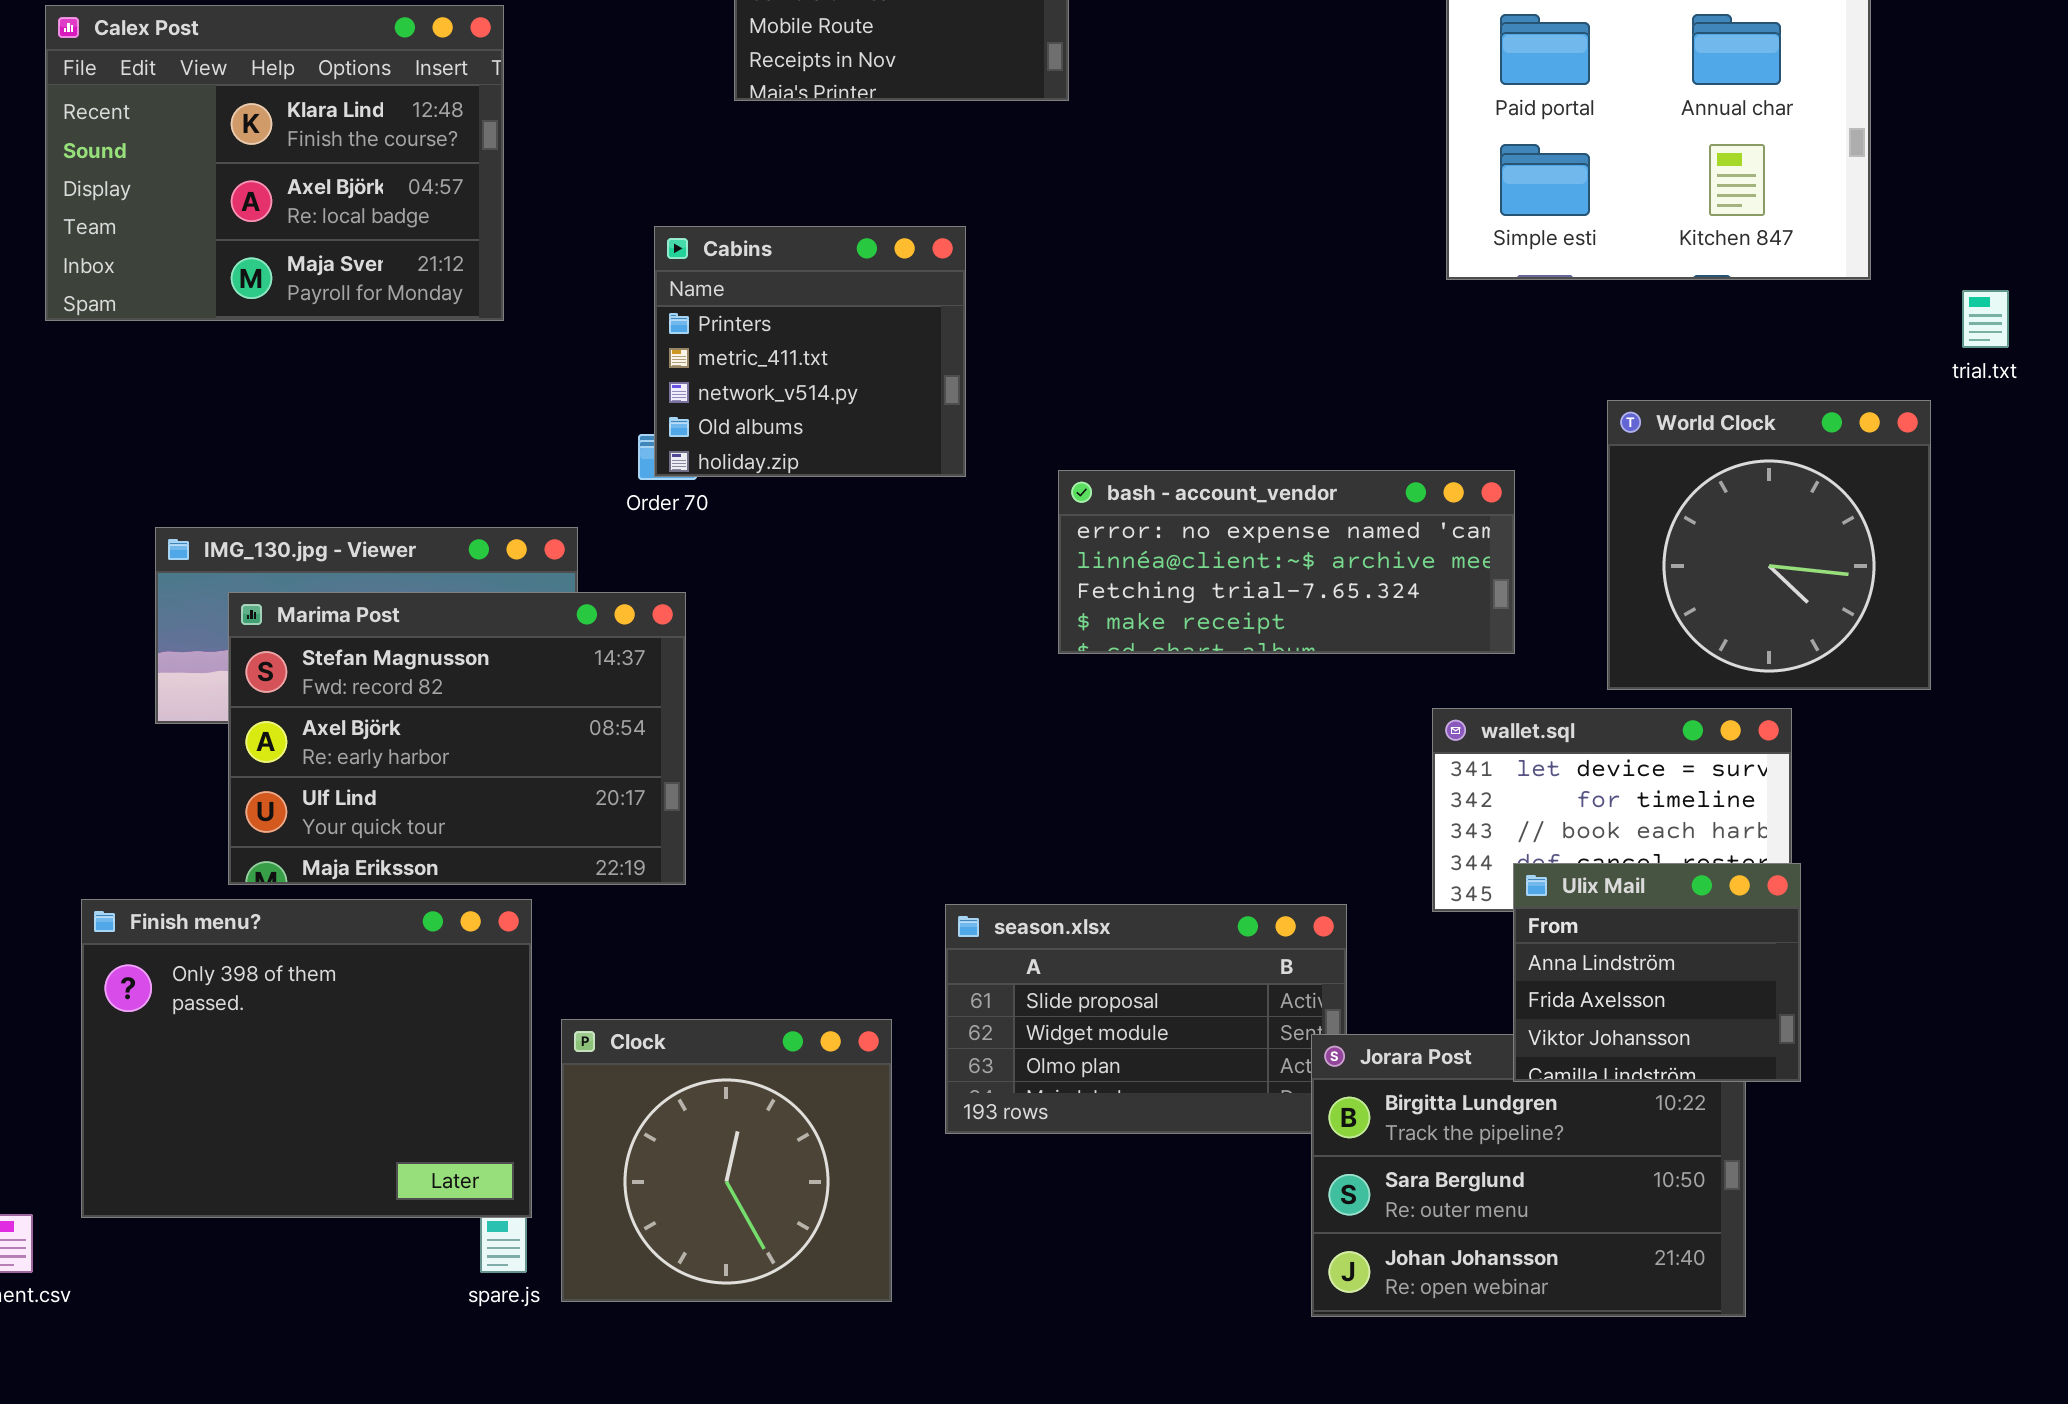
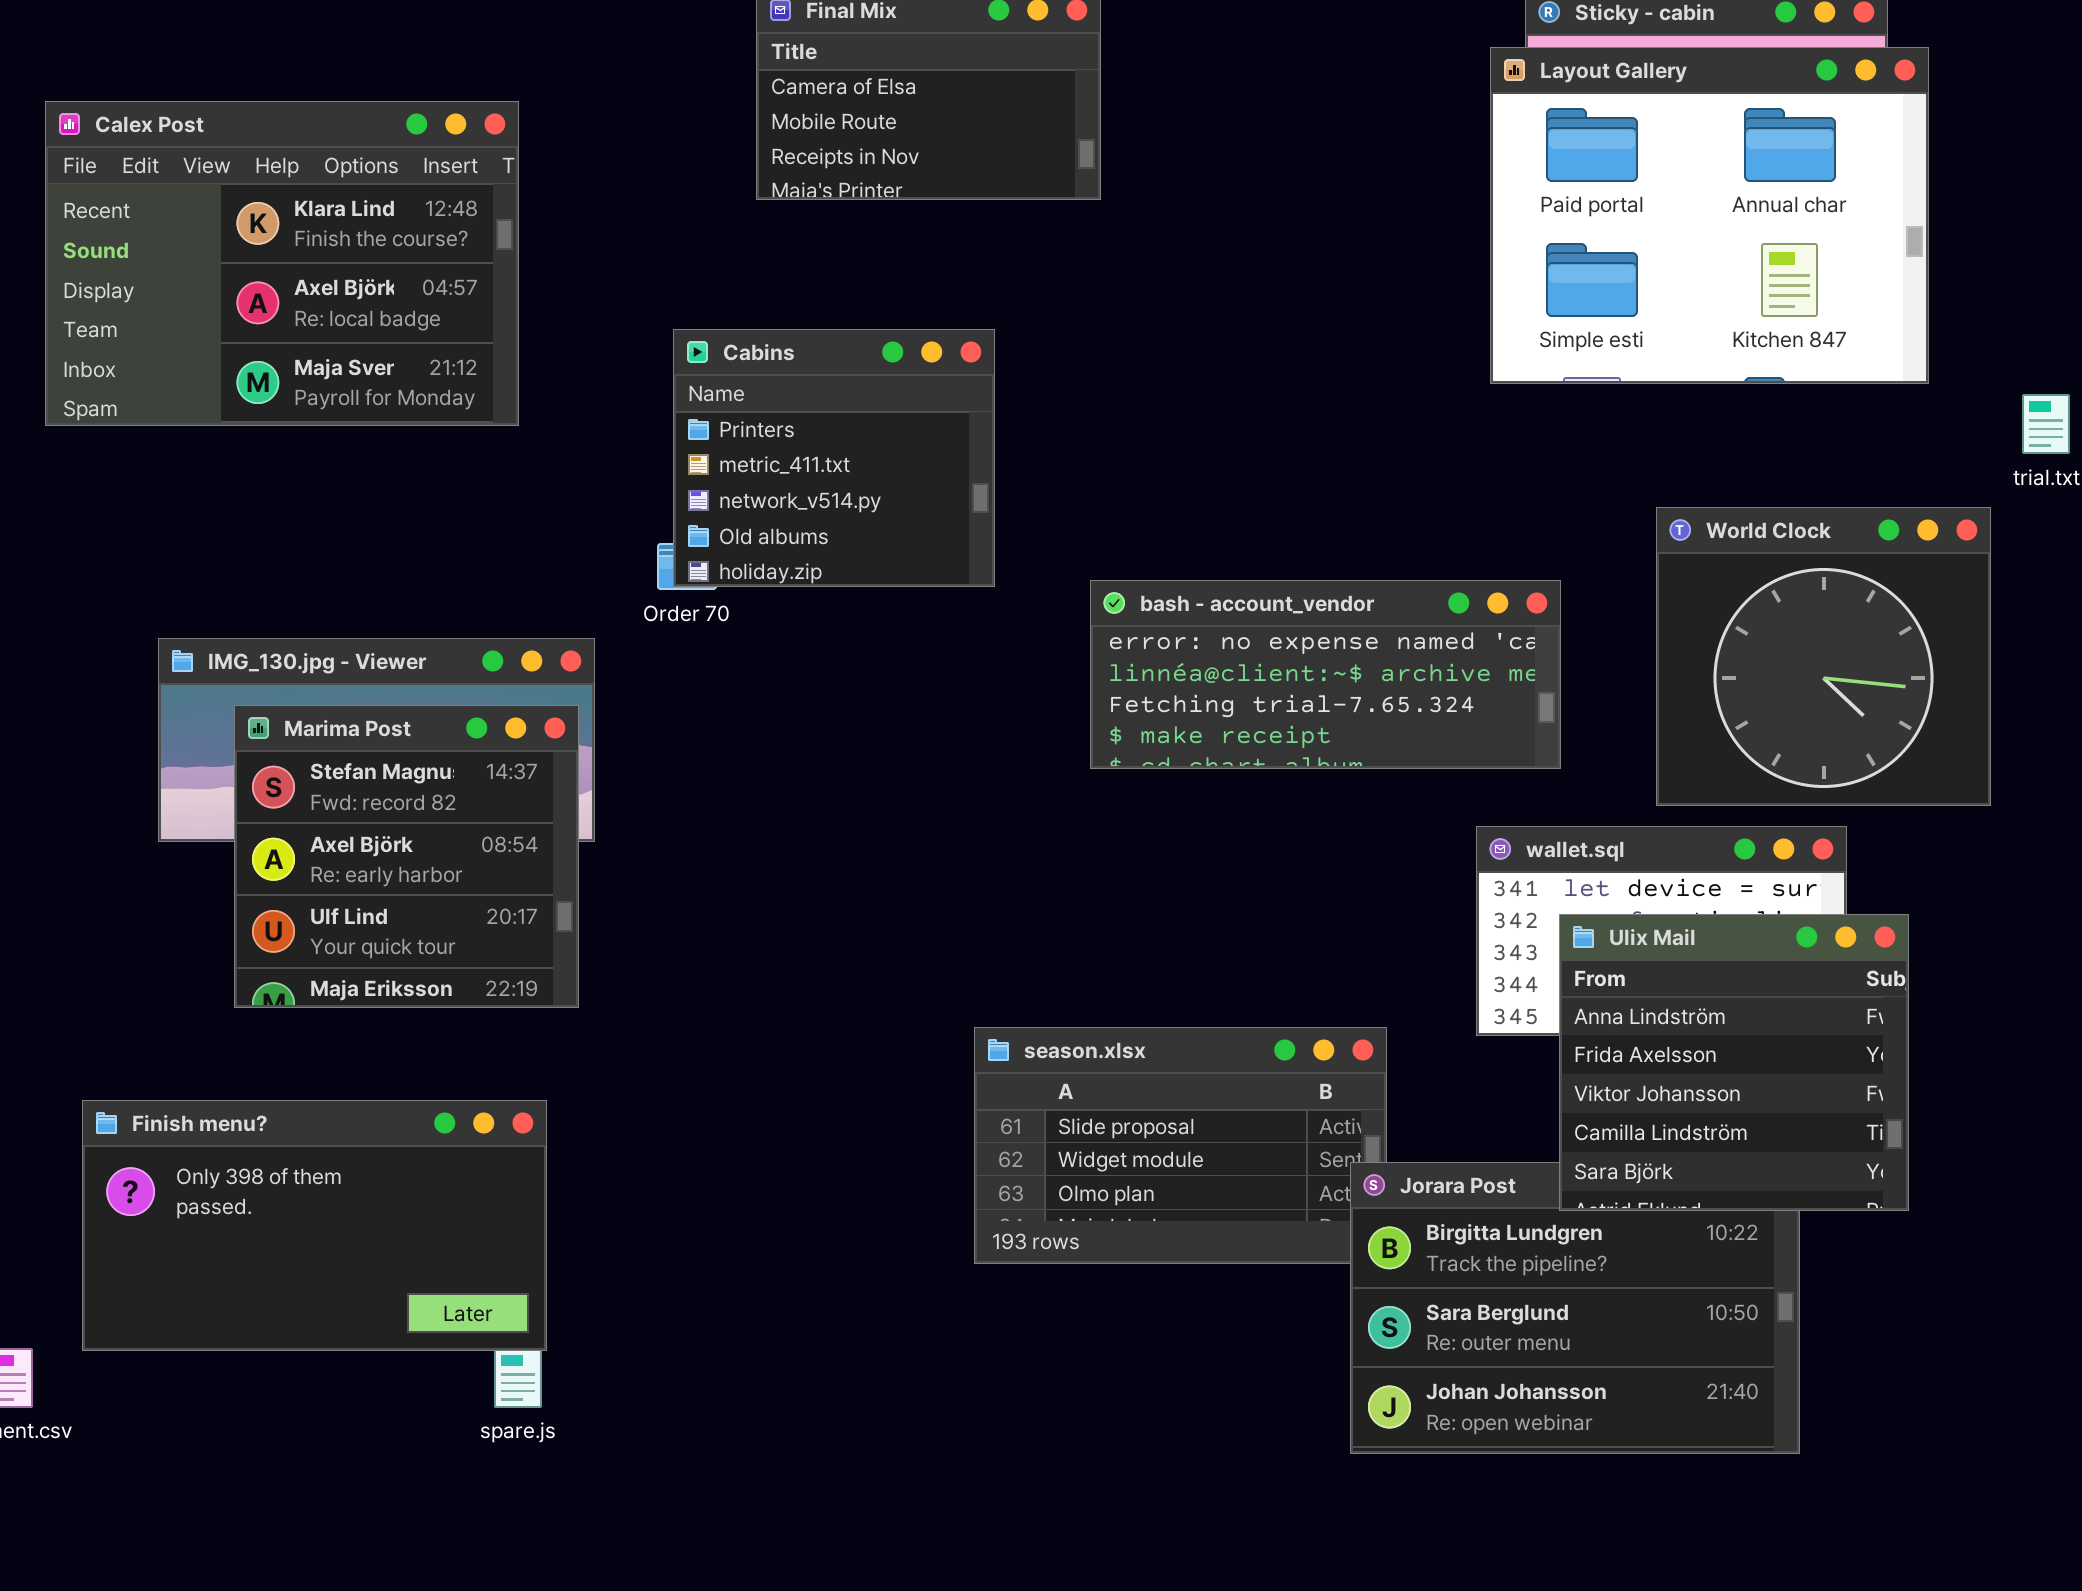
Marima Post: [228,592,686,885] -> [234,705,579,1008], resized
Ulix Mail: [1513,863,1801,1082] -> [1559,914,1909,1211], resized
Finish menu?: [81,899,532,1218] -> [82,1100,547,1351], resized
Clock: [561,1019,892,1302] -> none, closed

